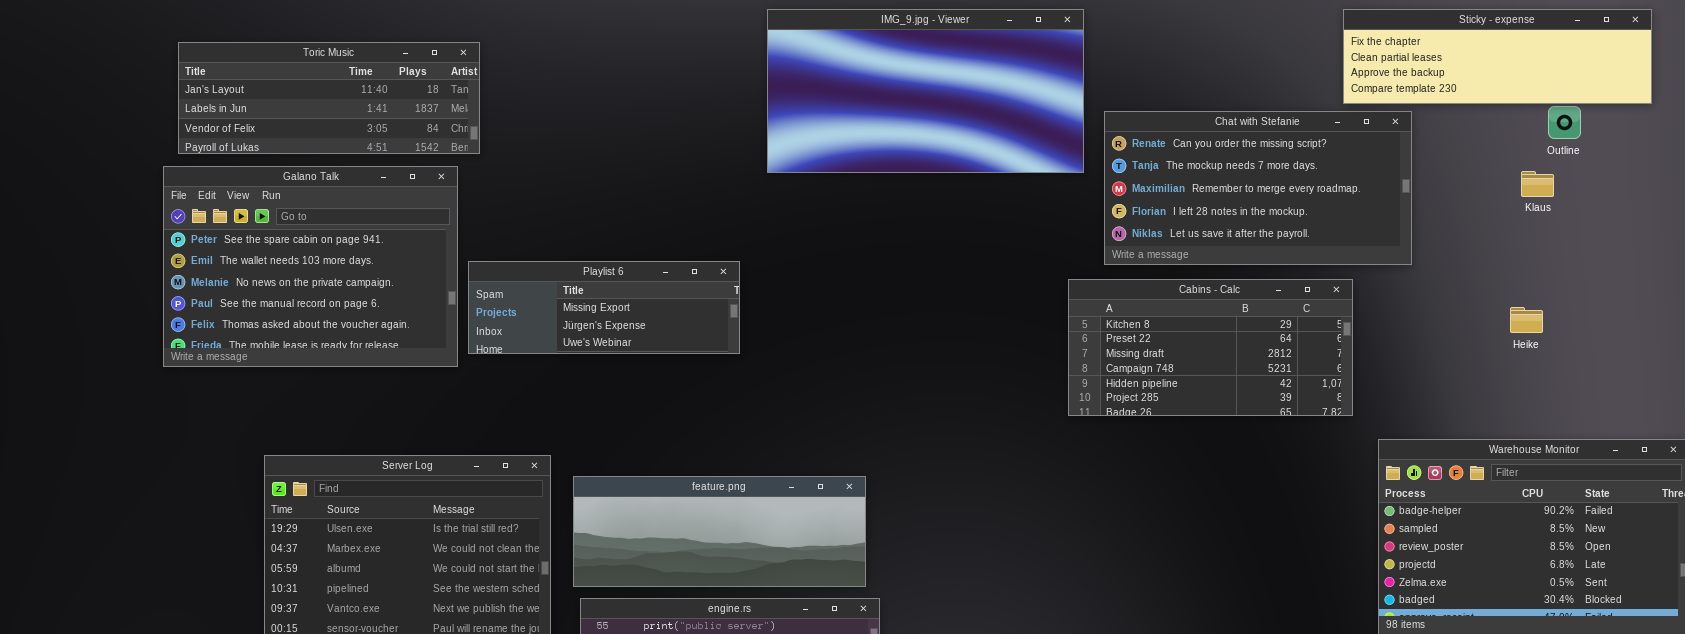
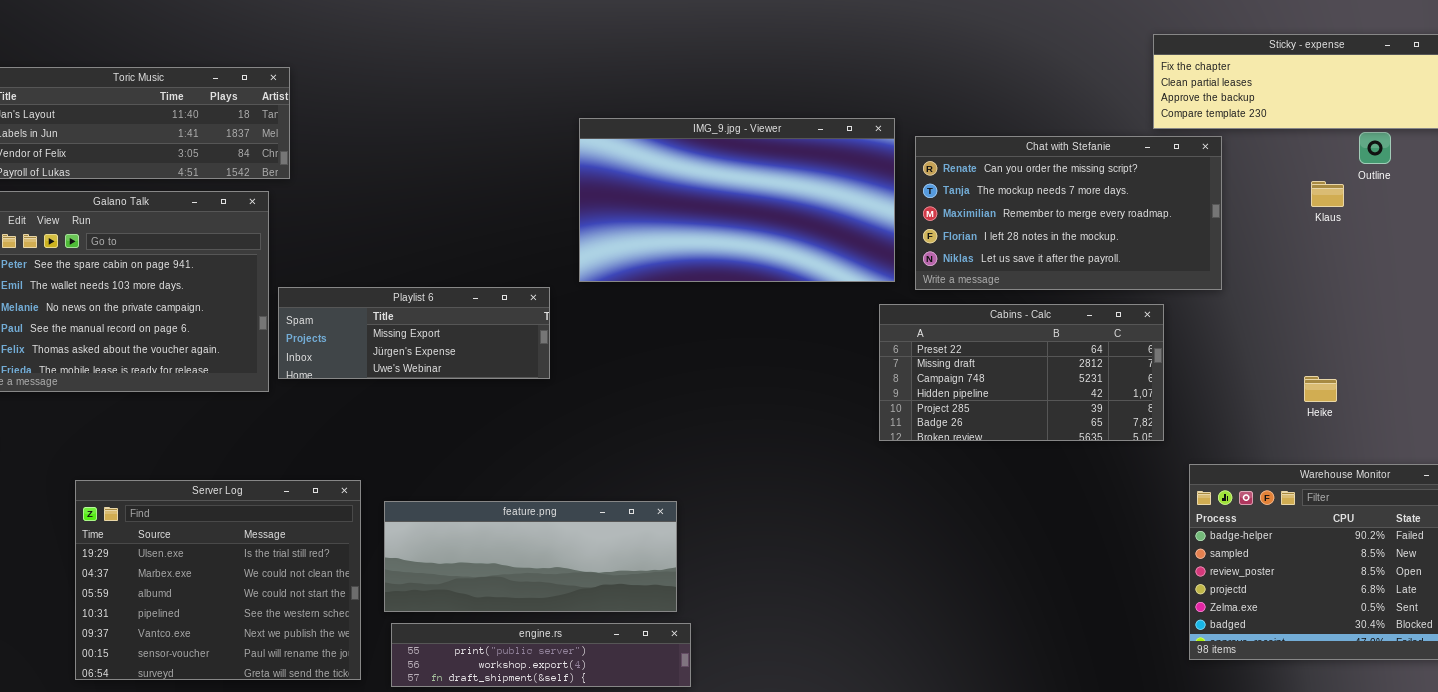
IMG_9.jpg - Viewer: [767,9,1084,173] -> [579,118,895,282], moved
Klaus: [1521,171,1554,197] -> [1311,181,1344,207], moved
Cabins - Calc: [1068,279,1353,416] -> [879,304,1164,441], scrolled down 1 row
Heike: [1510,307,1543,333] -> [1304,376,1337,402], moved

